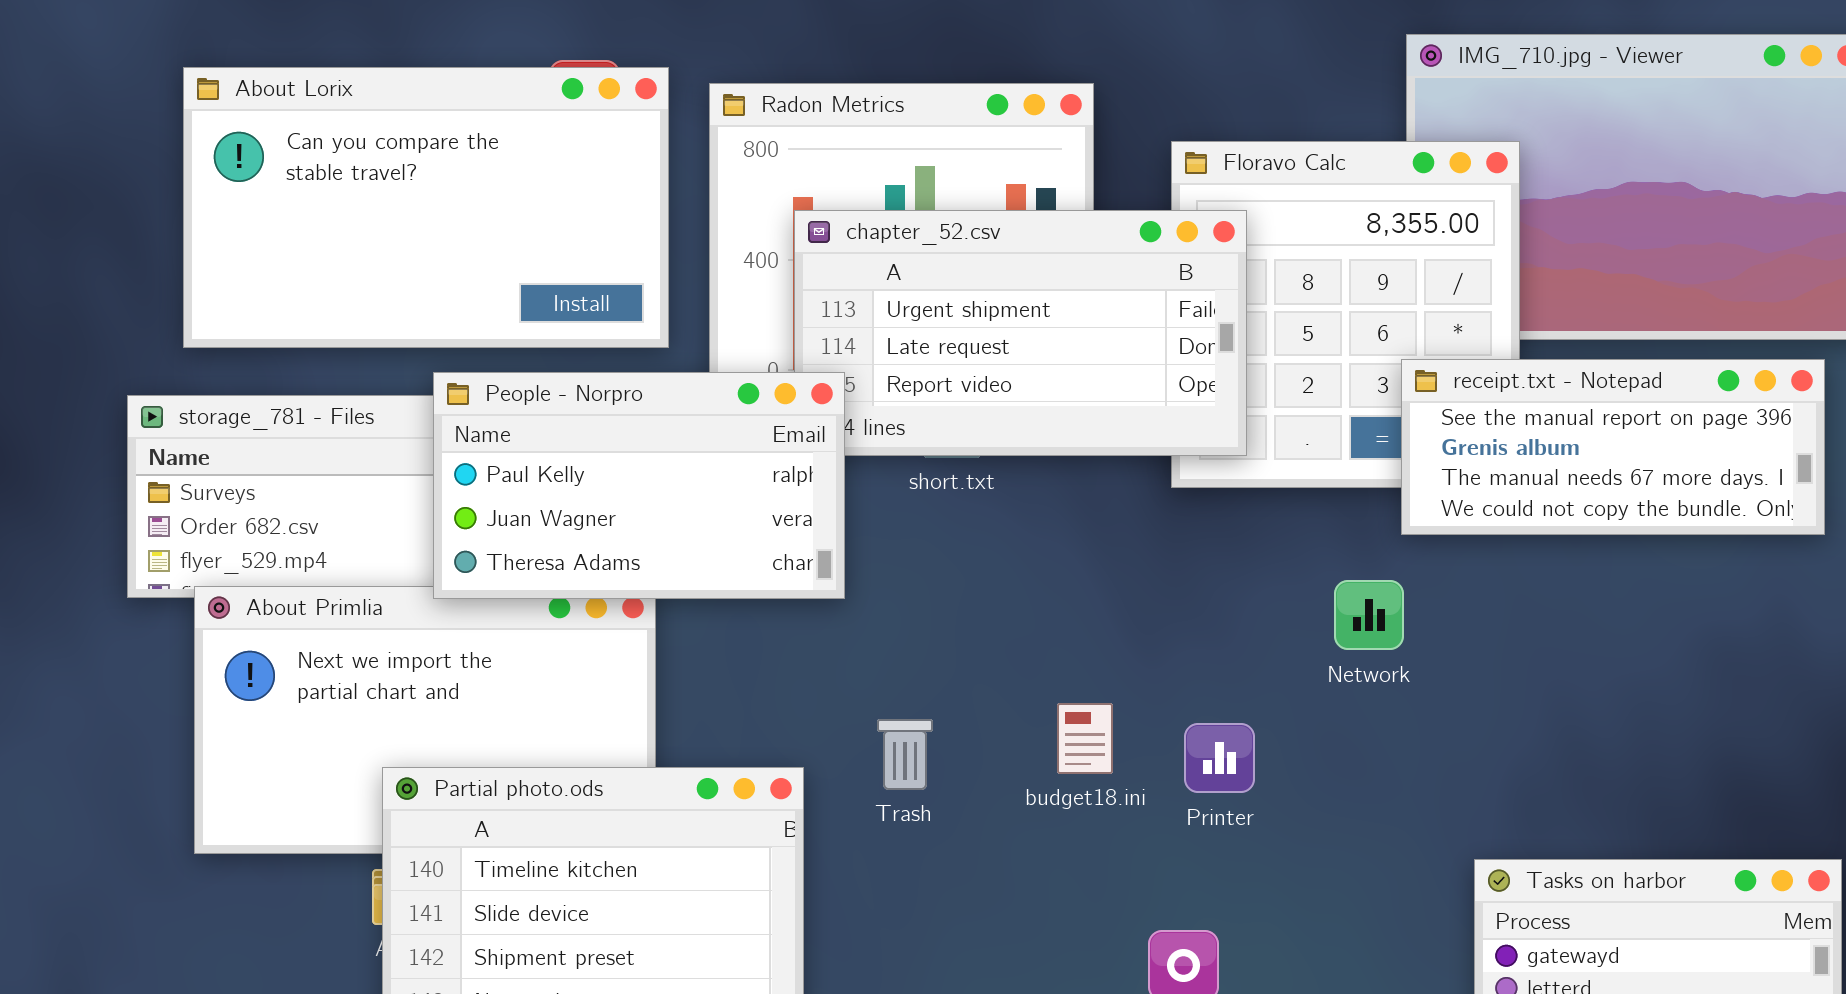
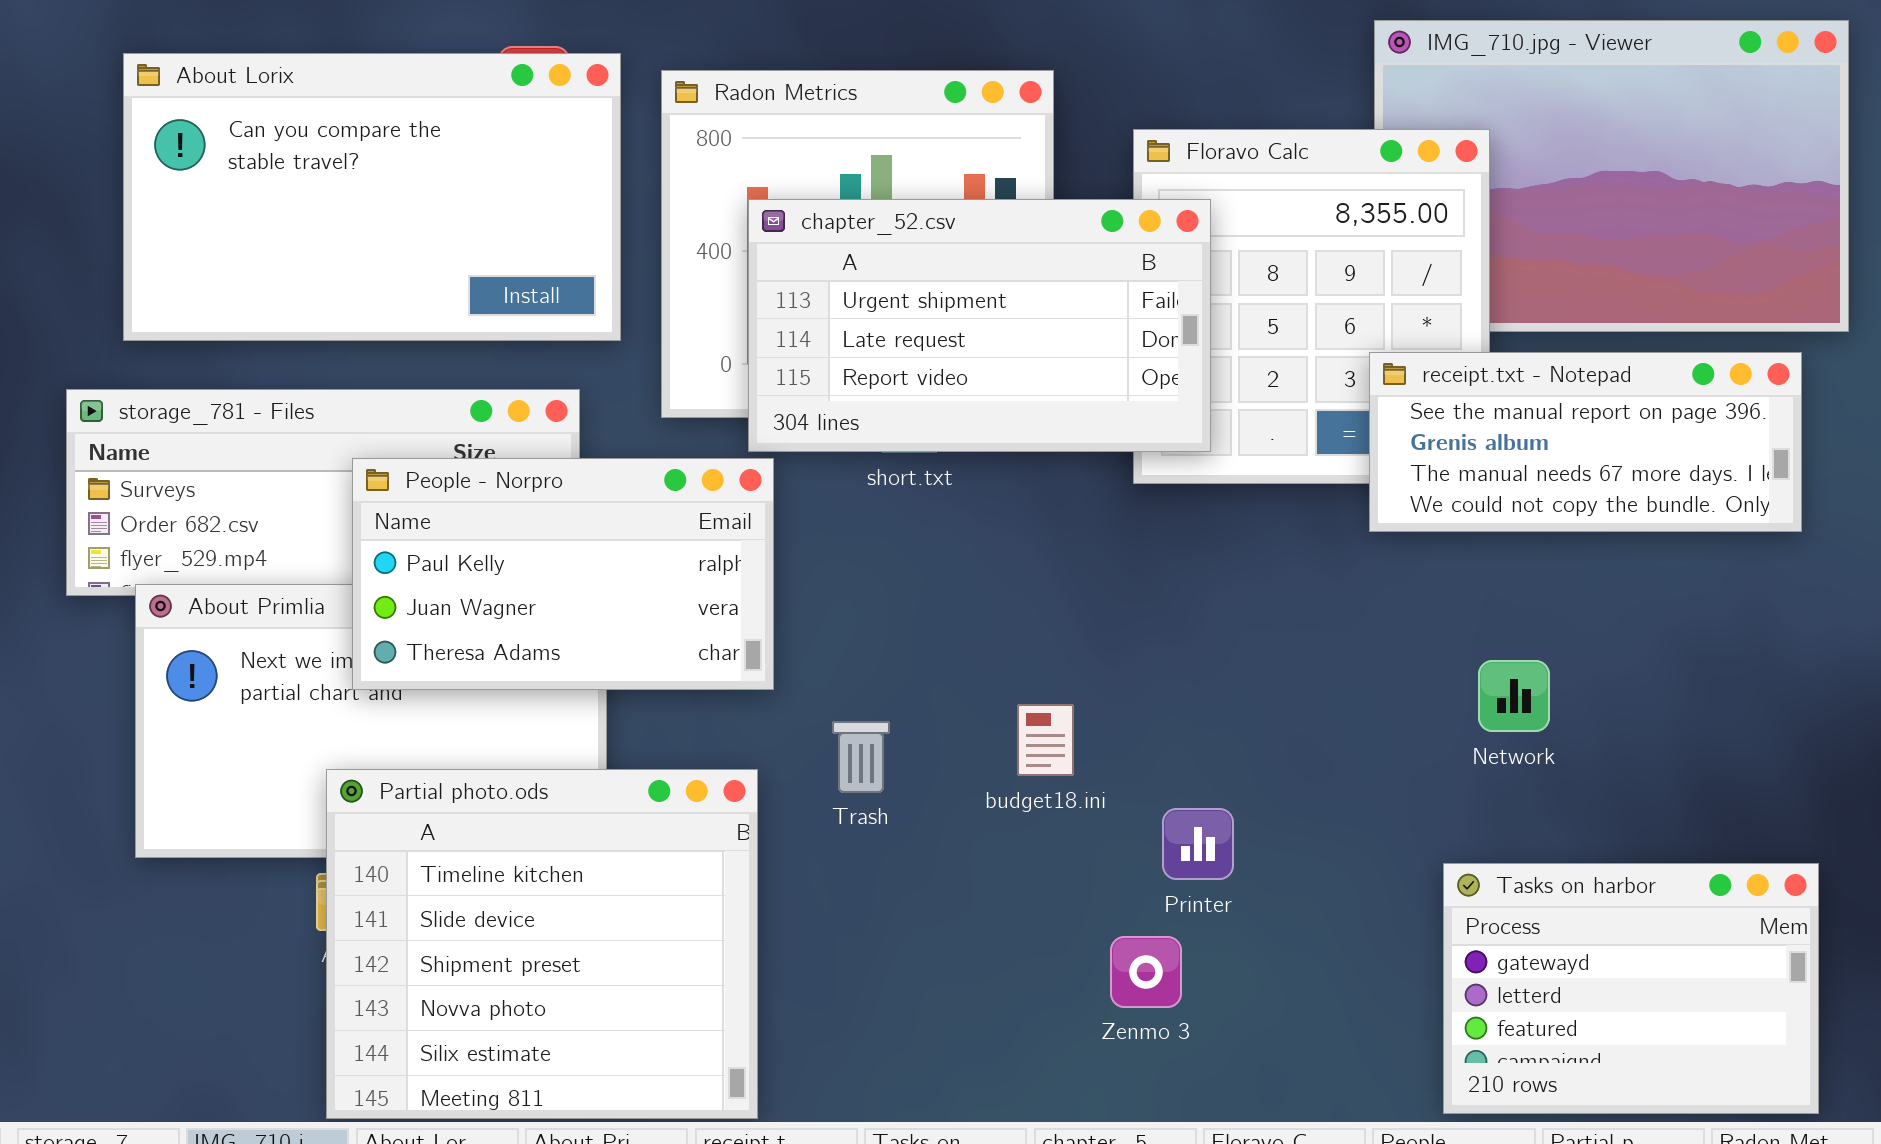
People - Norpro: [433,372,845,599] -> [352,458,774,690], moved
Network: [1334,580,1404,650] -> [1478,660,1550,732], moved
Printer: [1184,723,1255,793] -> [1162,808,1234,880], moved

